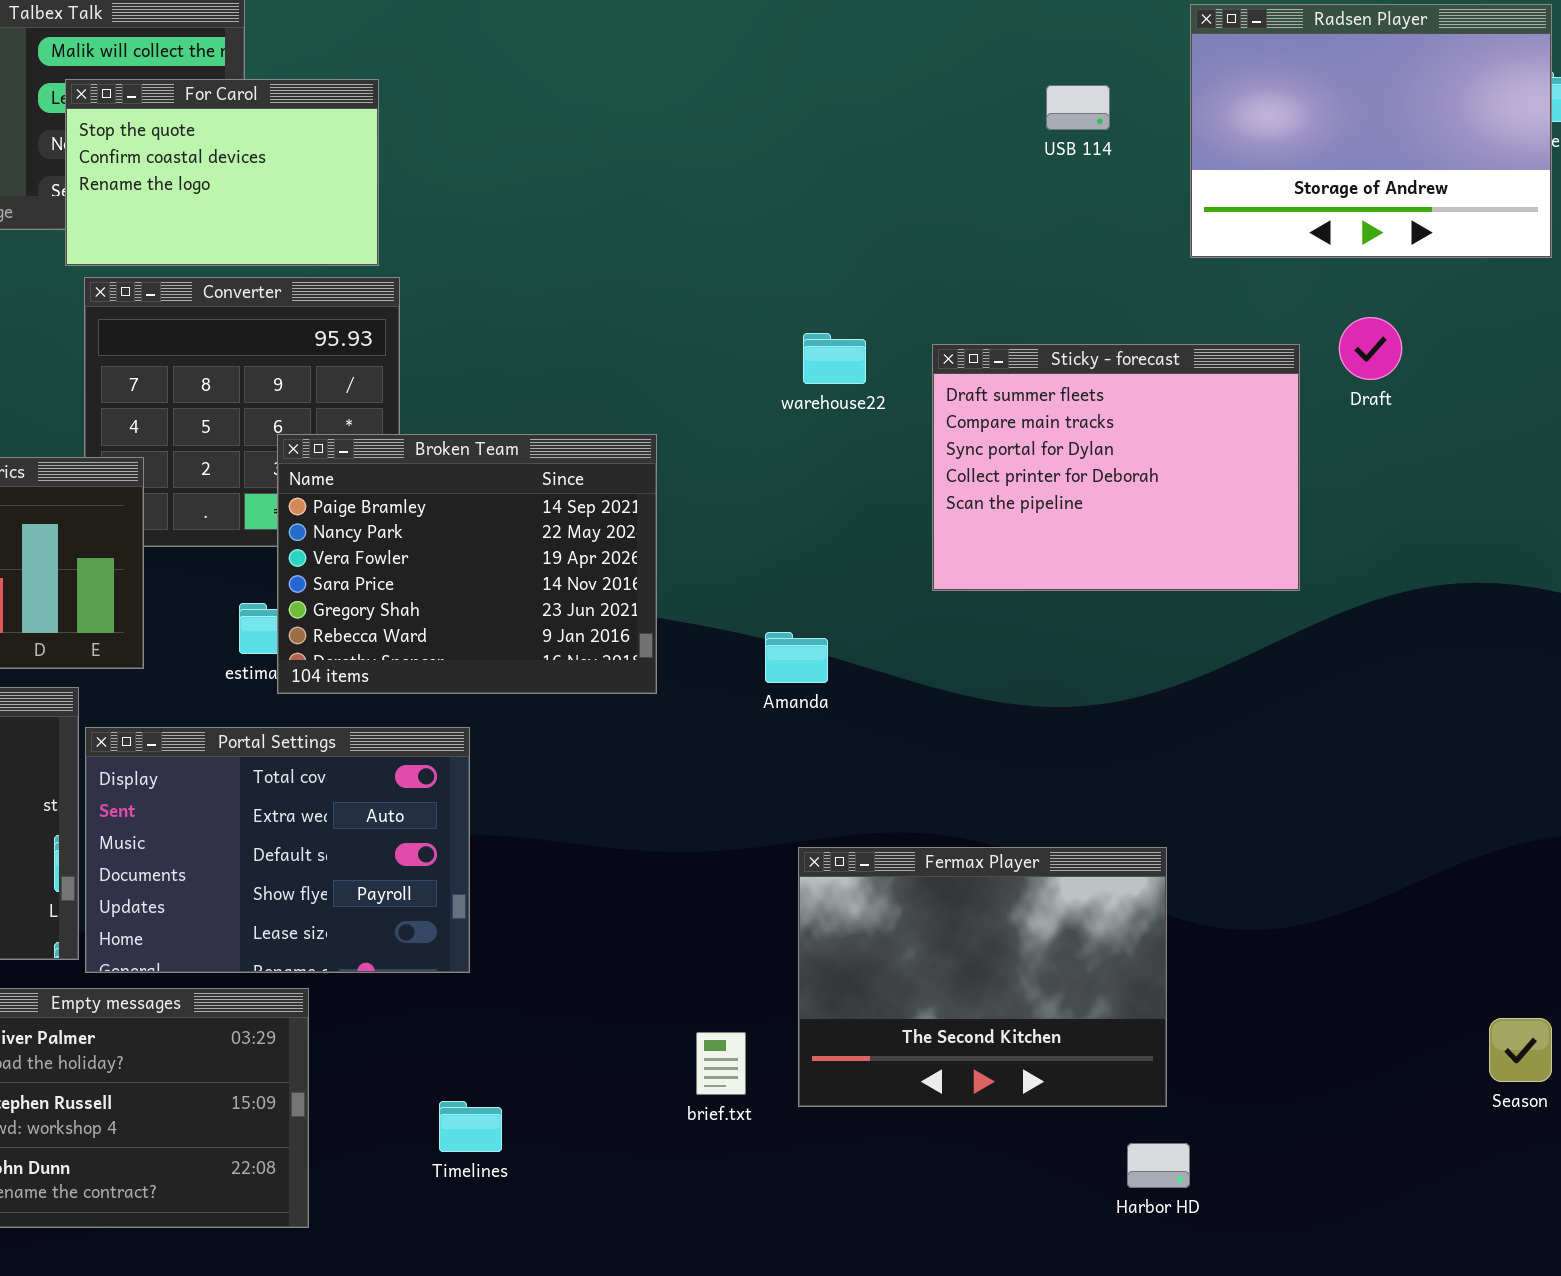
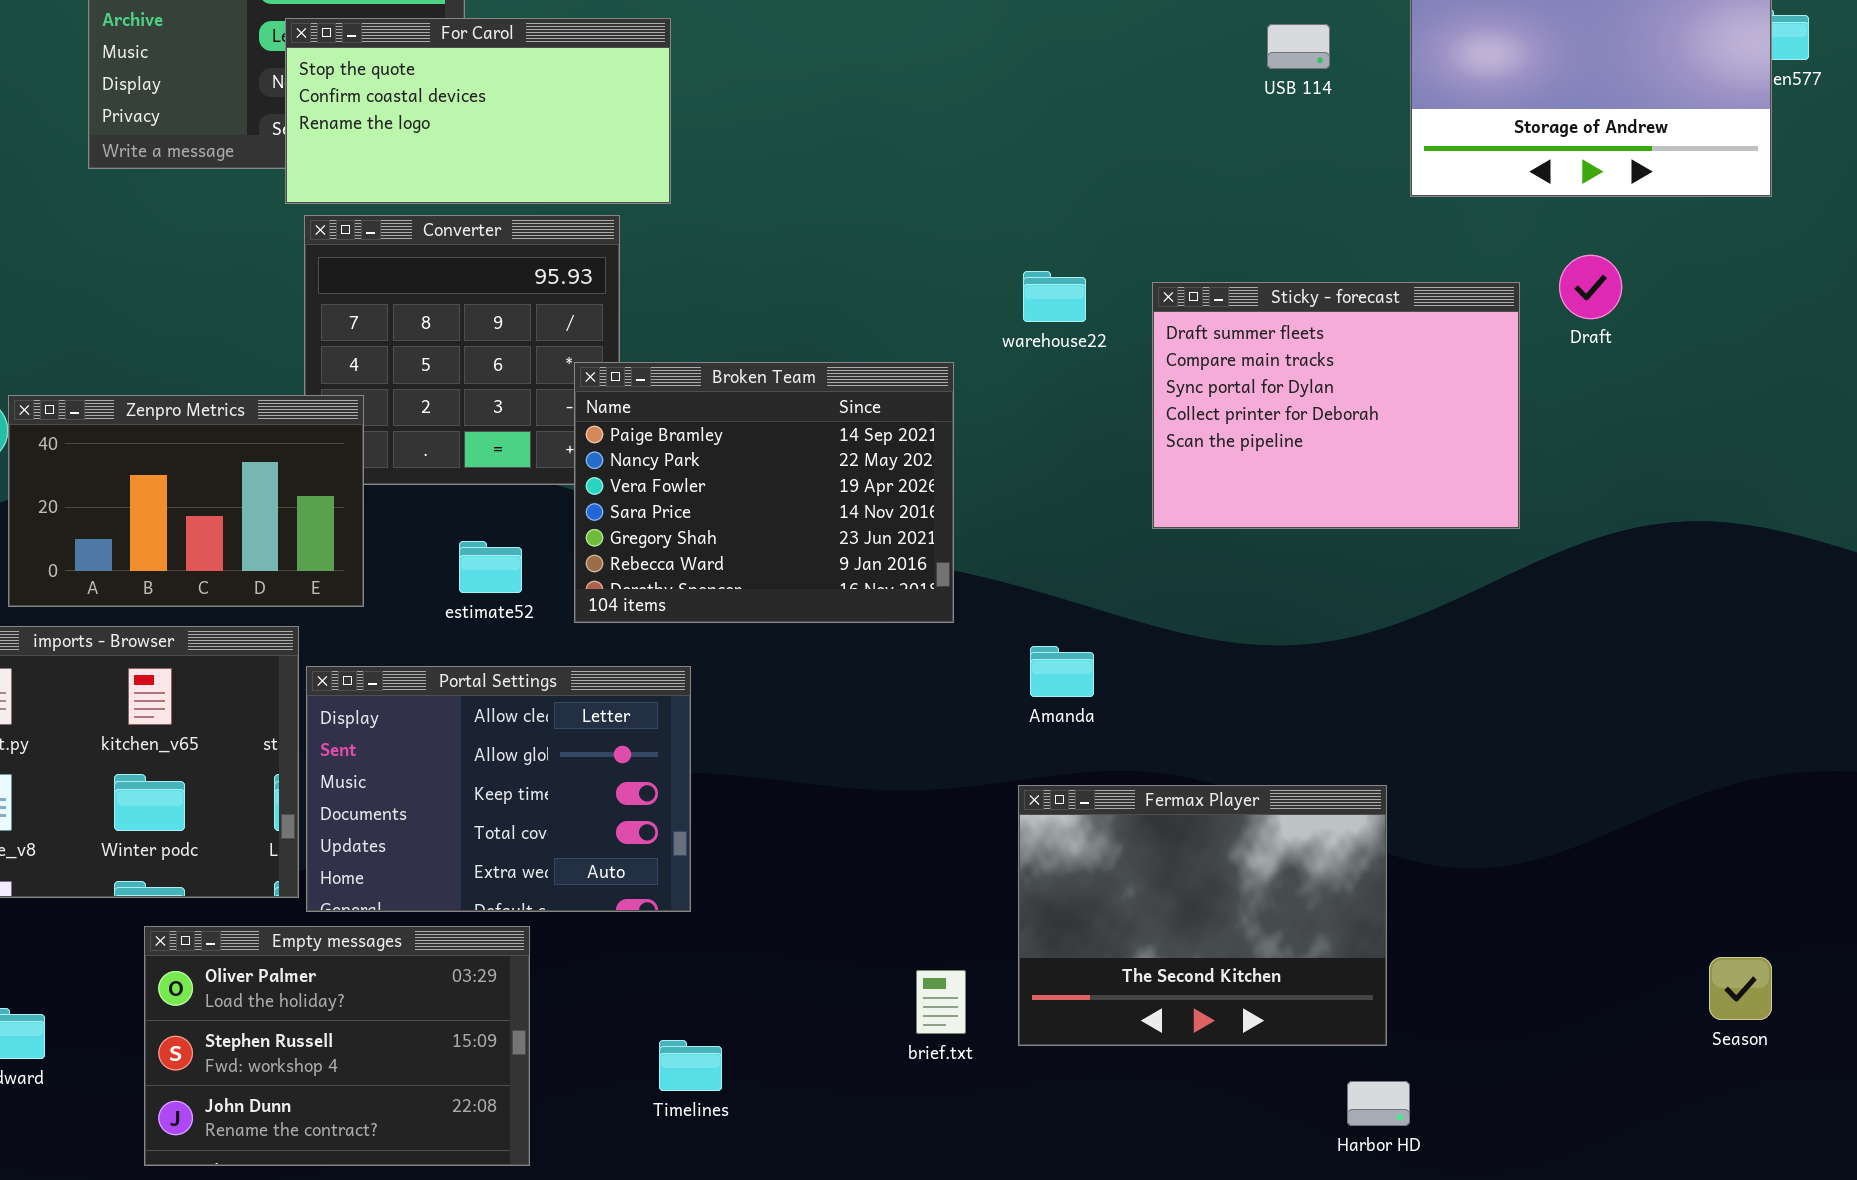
For Carol: [65,79,379,266] -> [285,18,671,204], resized
Broken Team: [277,434,657,694] -> [574,362,954,623], moved
Amanda: [765,632,828,683] -> [1030,646,1094,697], moved
Portal Settings: [85,727,470,973] -> [306,666,691,912], scrolled up 3 rows

